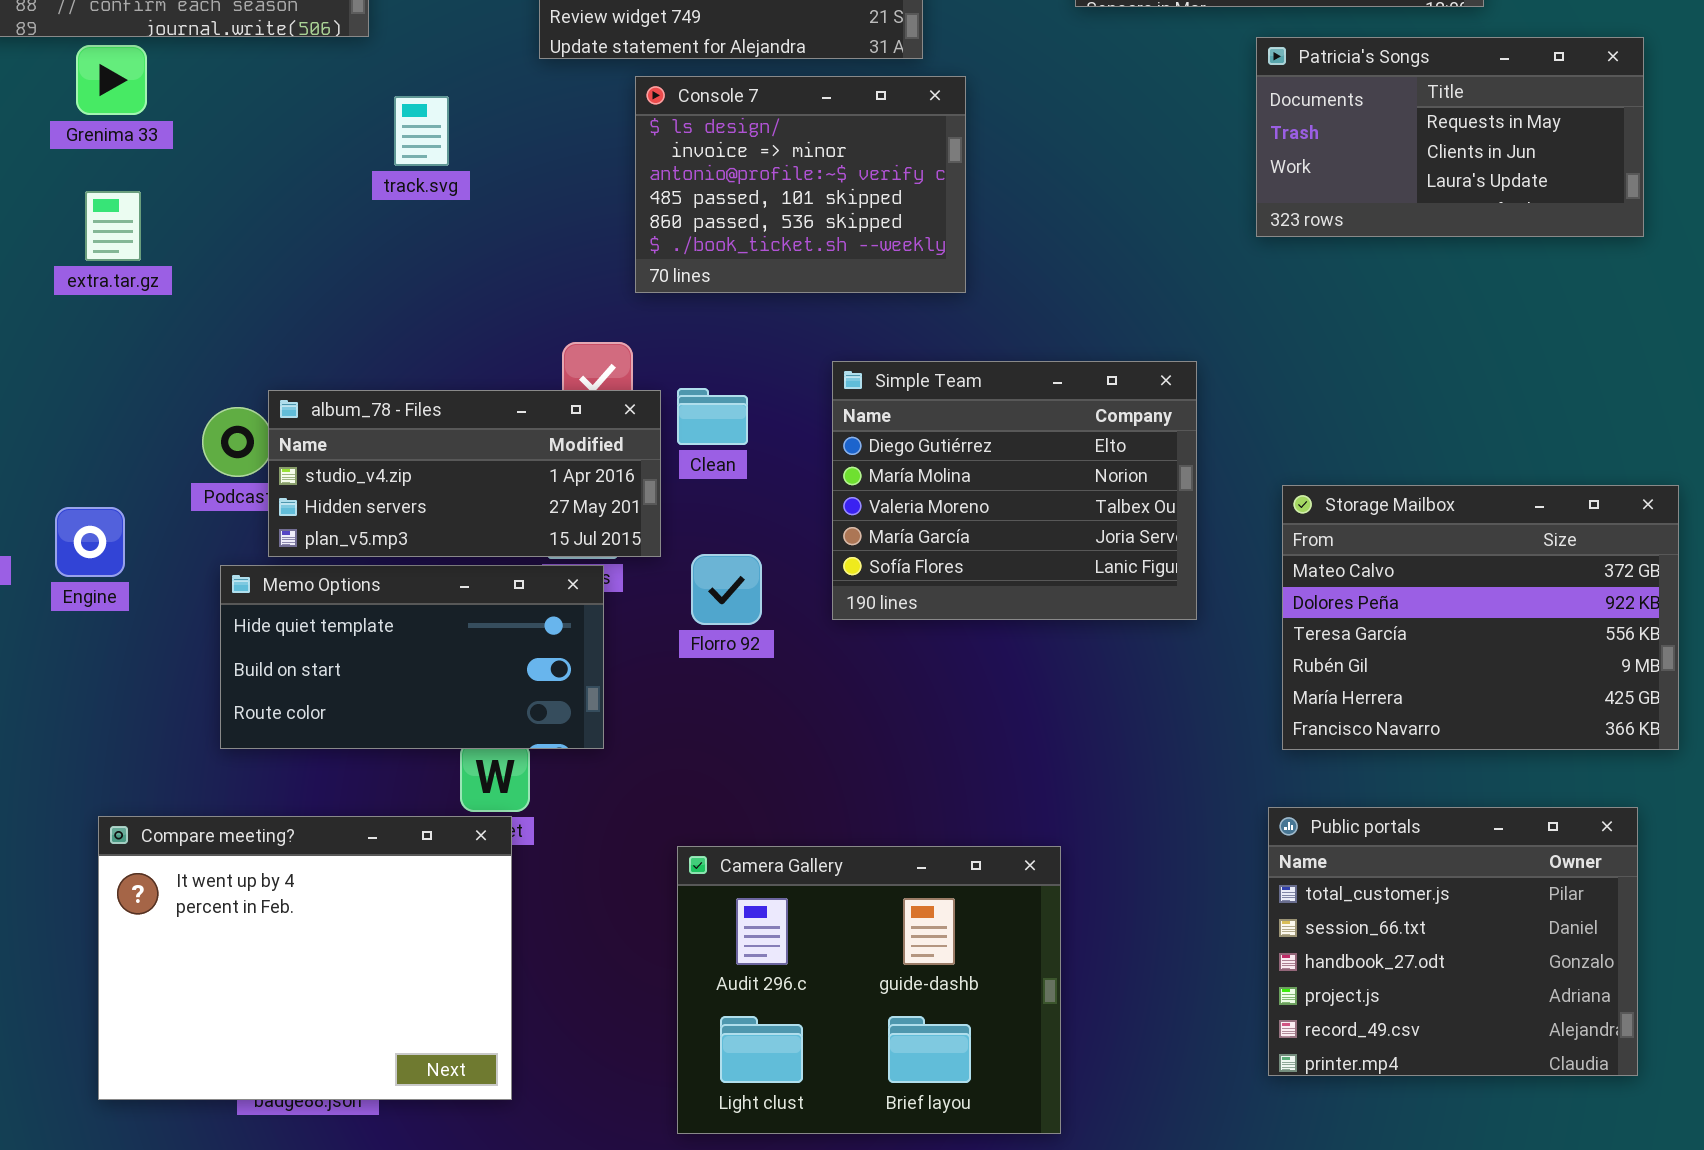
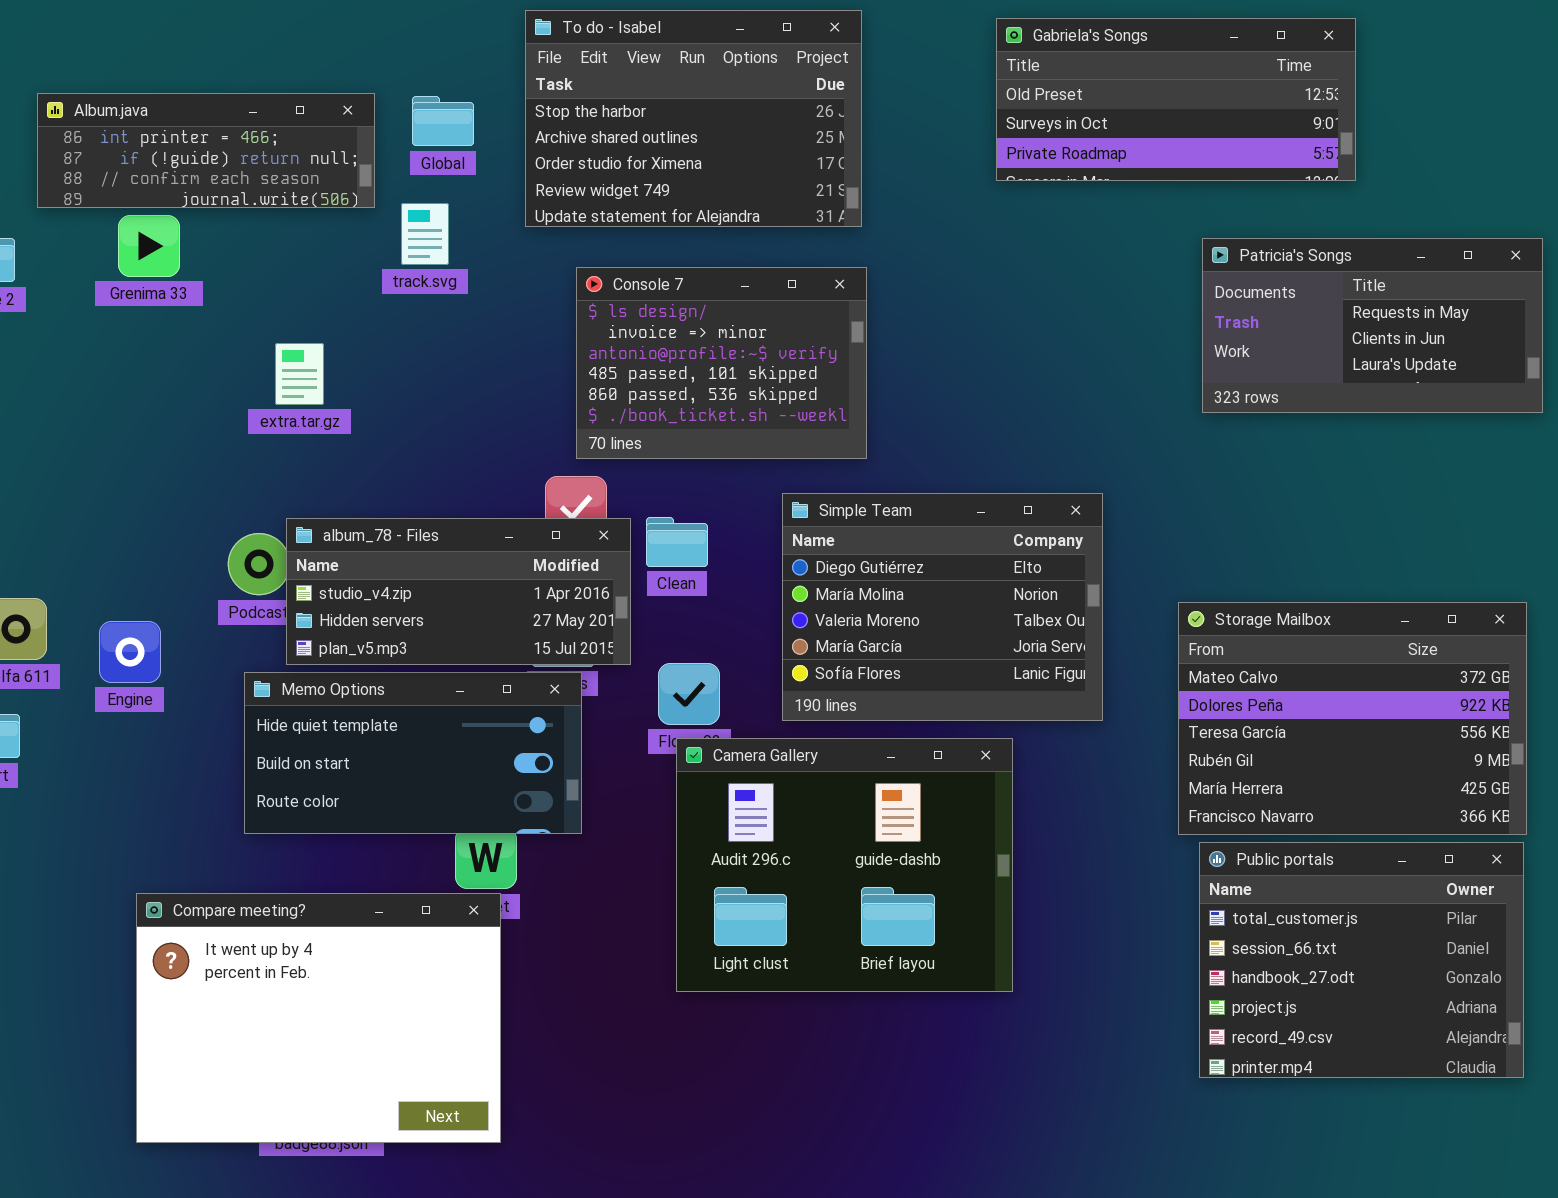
Patricia's Songs: [1256,37,1644,237] -> [1202,238,1543,413], moved
Console 7: [635,76,966,293] -> [576,267,867,459], moved
track.svg: [394,96,449,166] -> [401,203,449,265], moved
extra.tar.gz: [85,191,141,261] -> [275,343,324,405], moved
Public portals: [1268,807,1638,1076] -> [1199,842,1524,1078], moved
Camera Gallery: [677,846,1061,1134] -> [676,738,1013,992], moved

